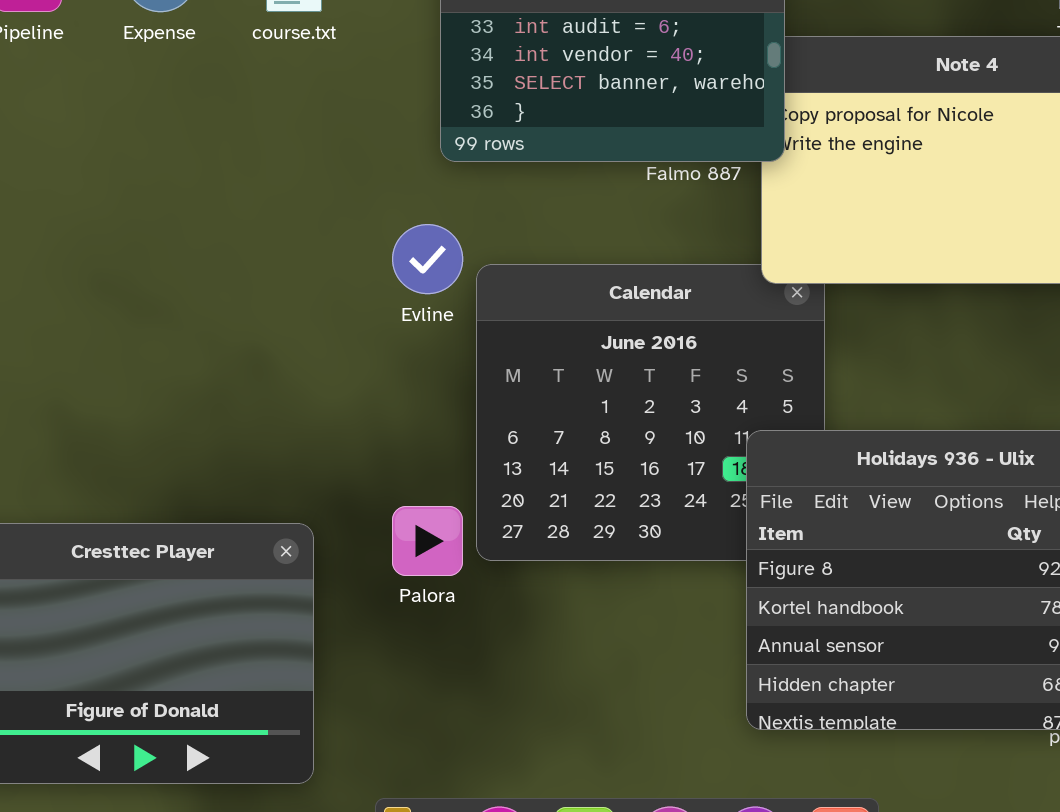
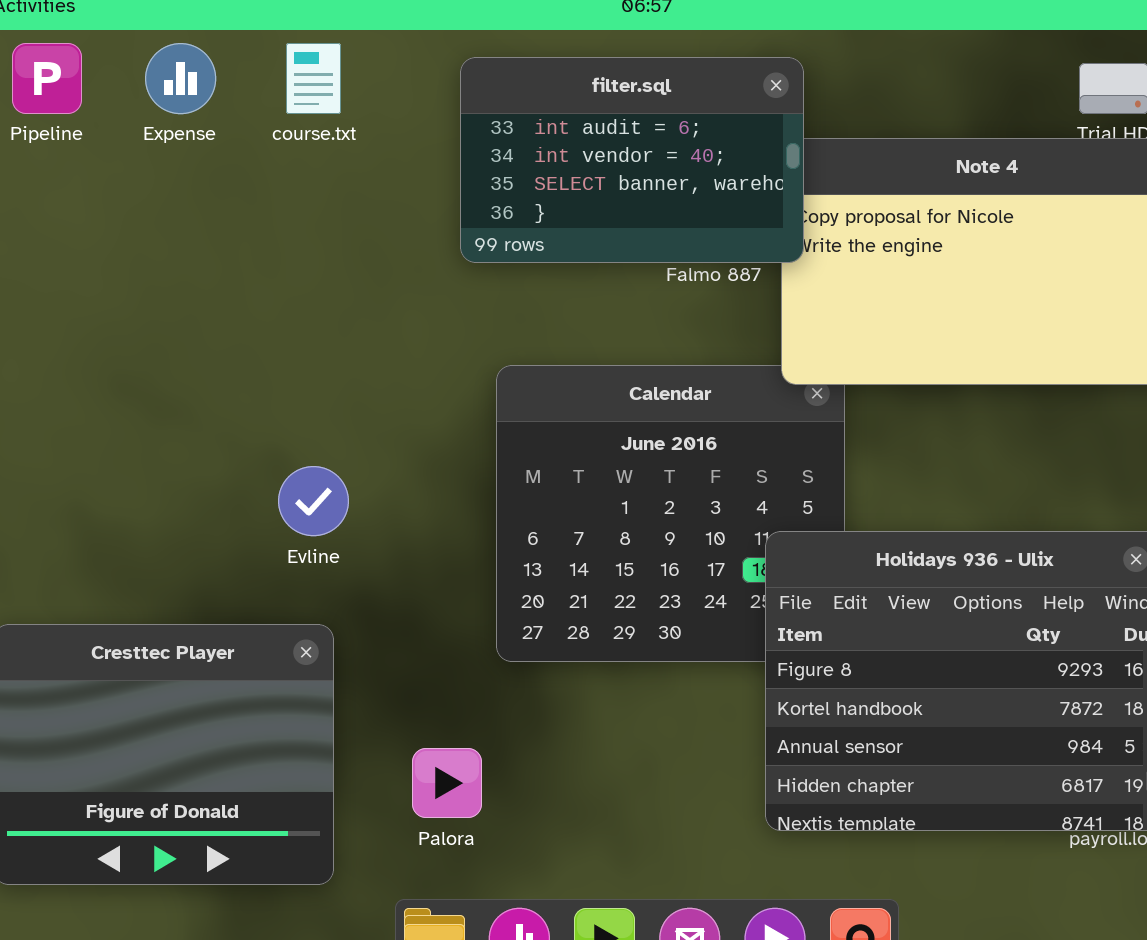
Evline: [392,224,463,294] -> [278,466,349,536], moved
Palora: [392,506,463,576] -> [412,748,482,818], moved

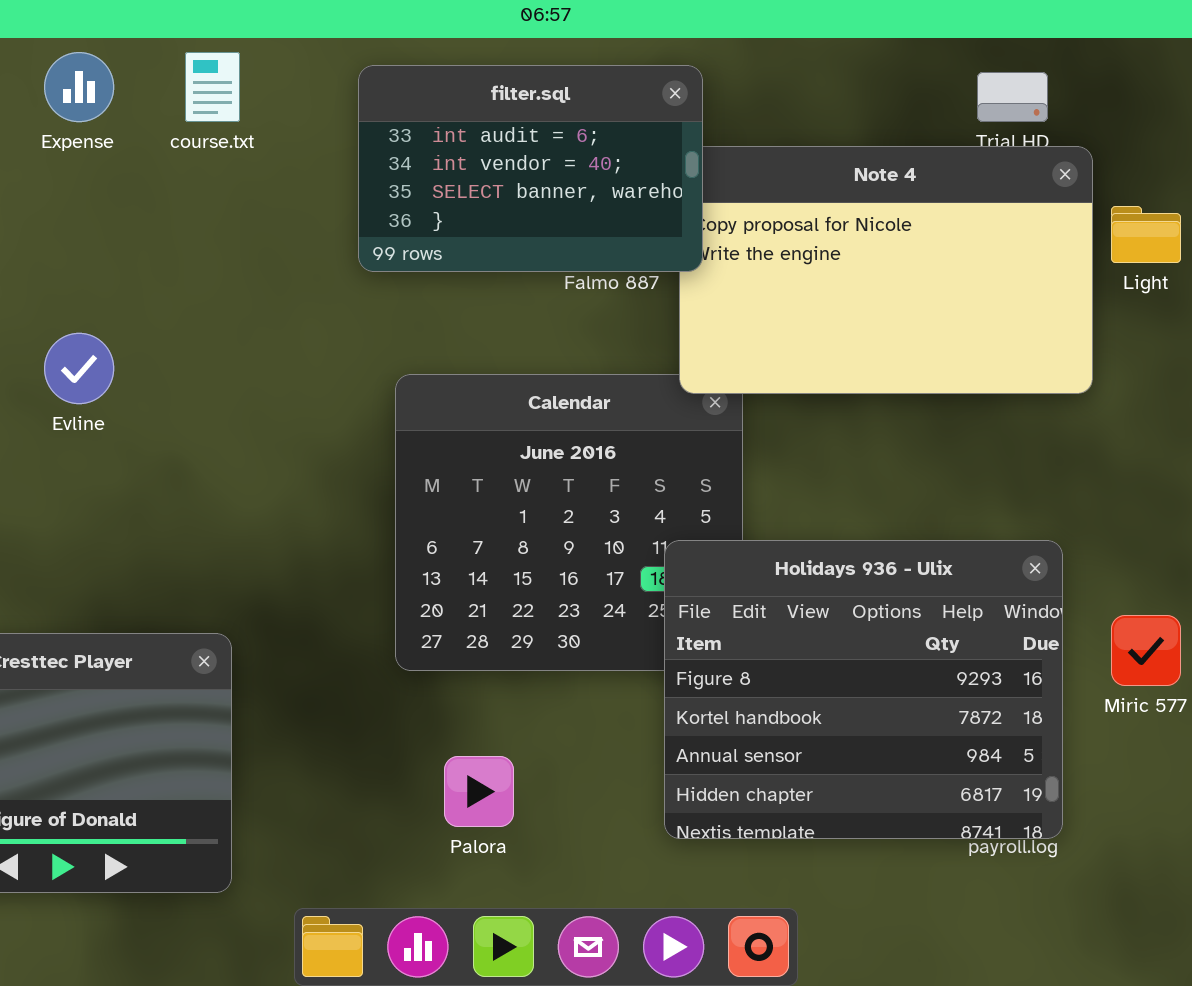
Evline: [278,466,349,536] -> [44,333,114,404], moved
Palora: [412,748,482,818] -> [444,756,514,827], moved

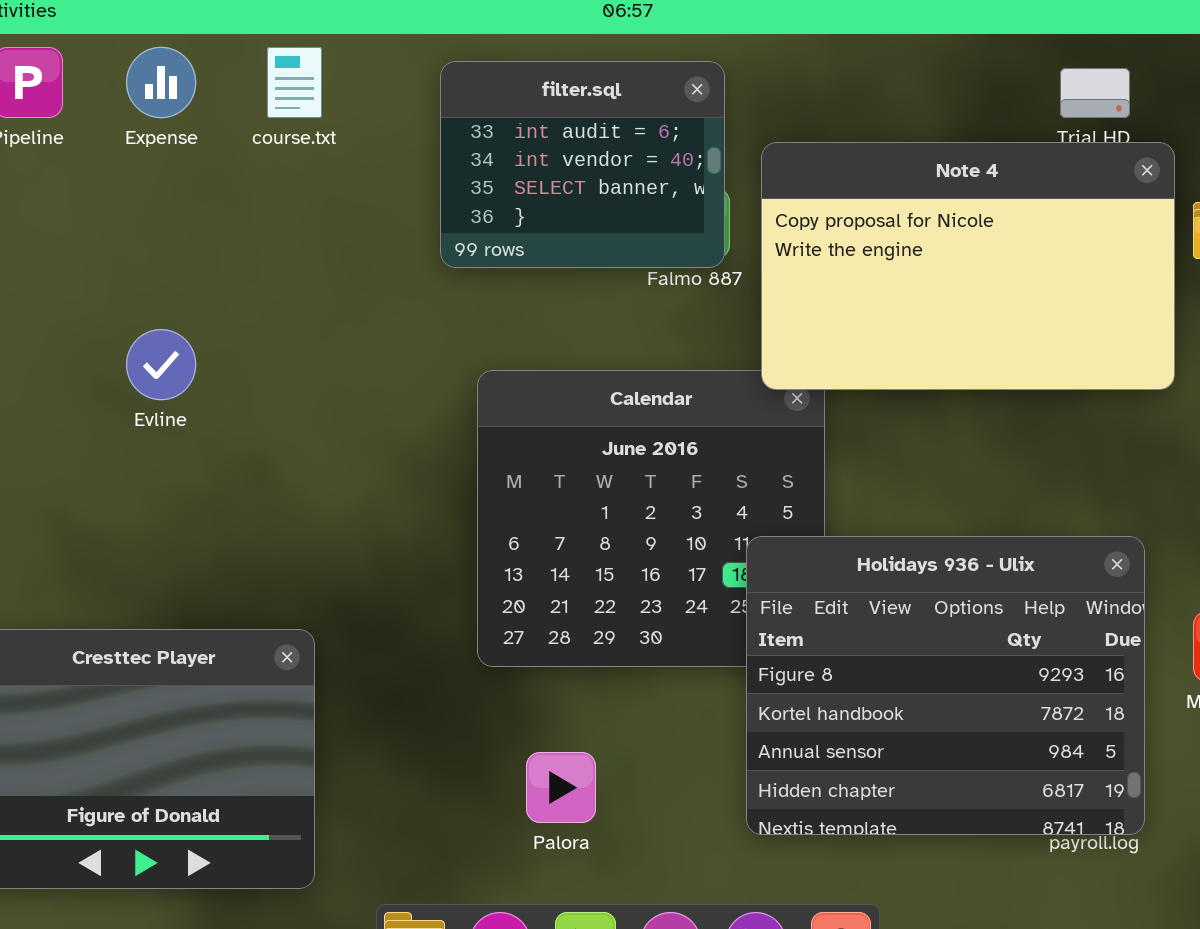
filter.sql: [358,65,703,272] -> [440,61,725,268], resized

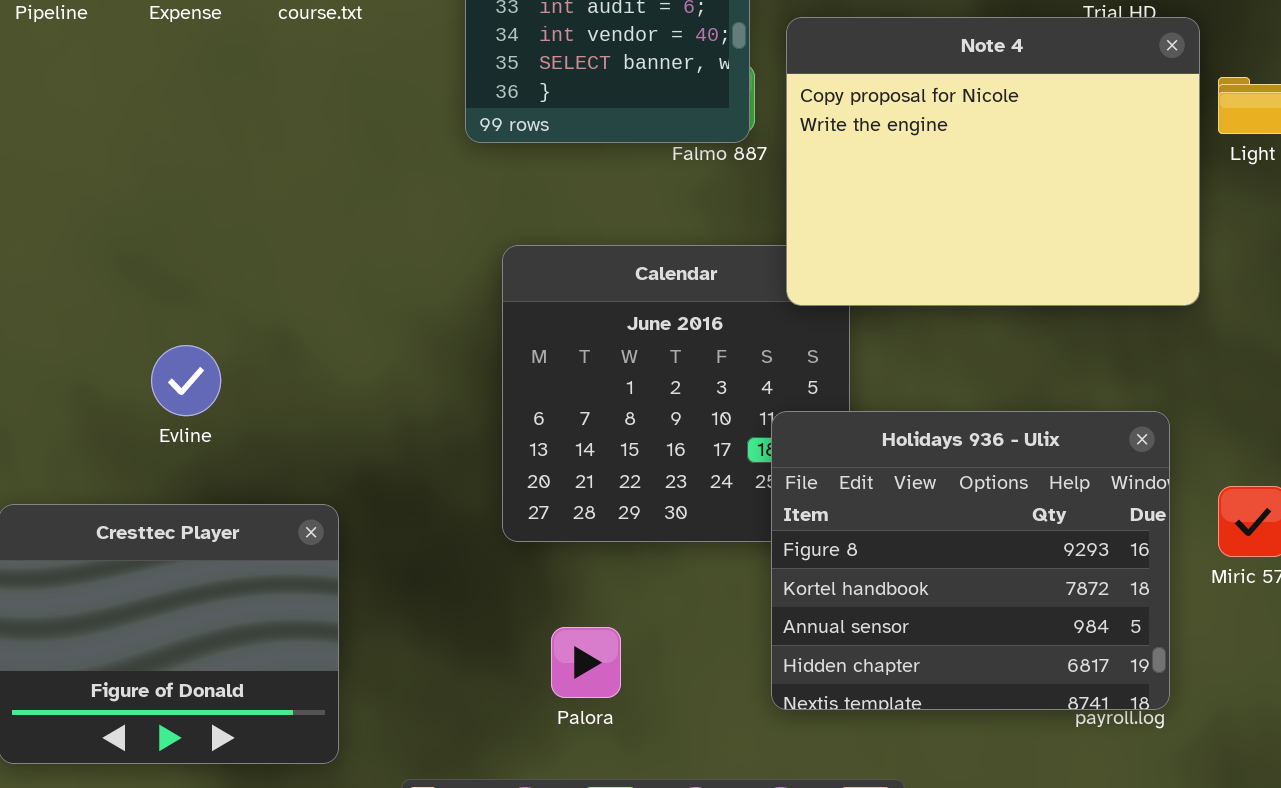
Note 4: [761,142,1175,390] -> [786,17,1200,306], resized
Evline: [126,329,196,400] -> [151,345,221,416], moved

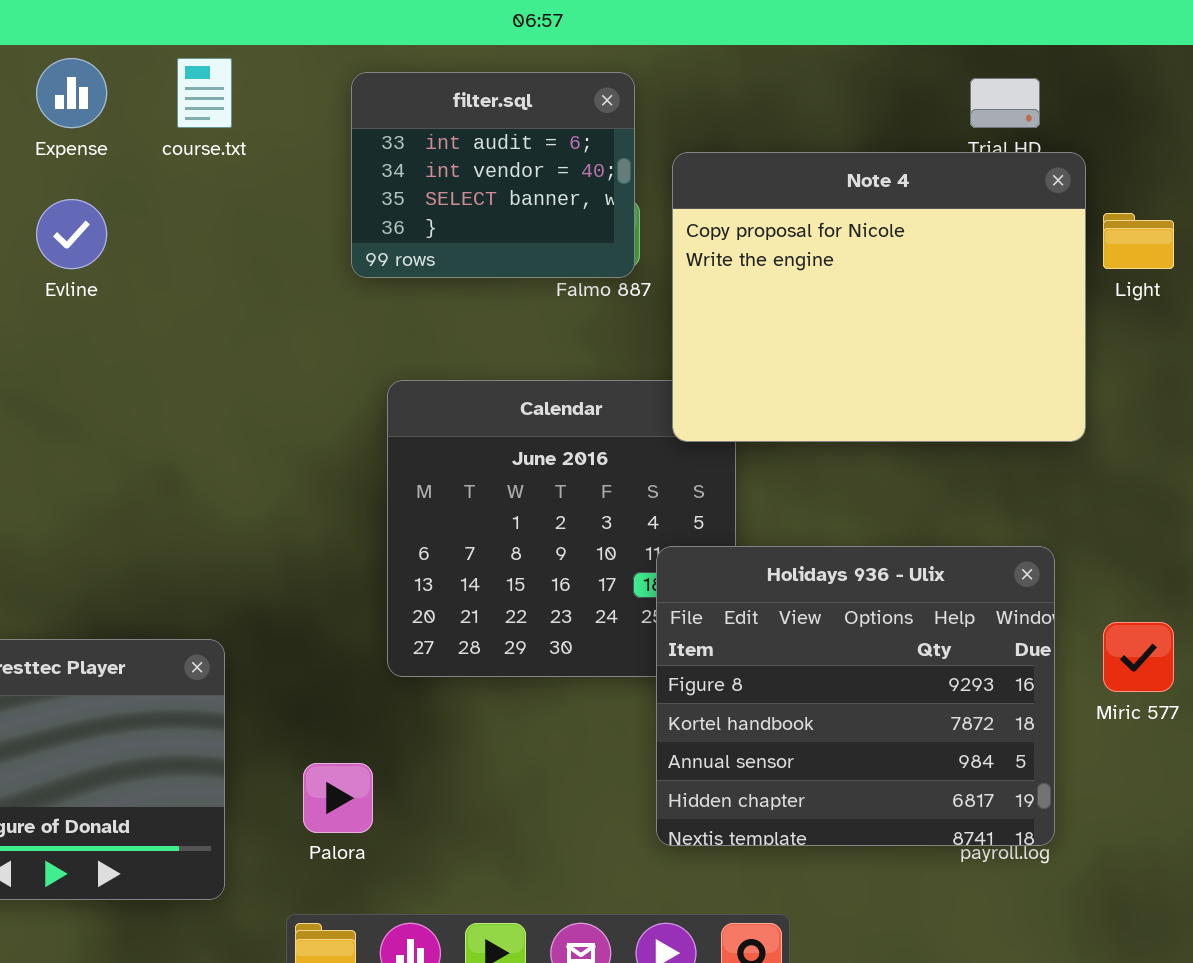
Evline: [151,345,221,416] -> [36,199,107,269], moved
Palora: [551,627,621,698] -> [303,763,373,833], moved

